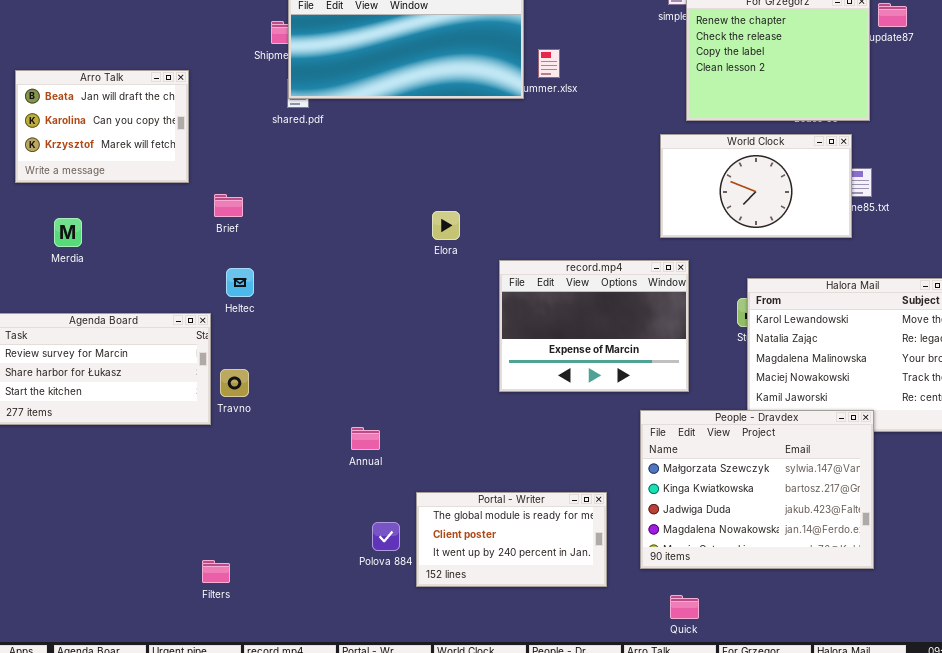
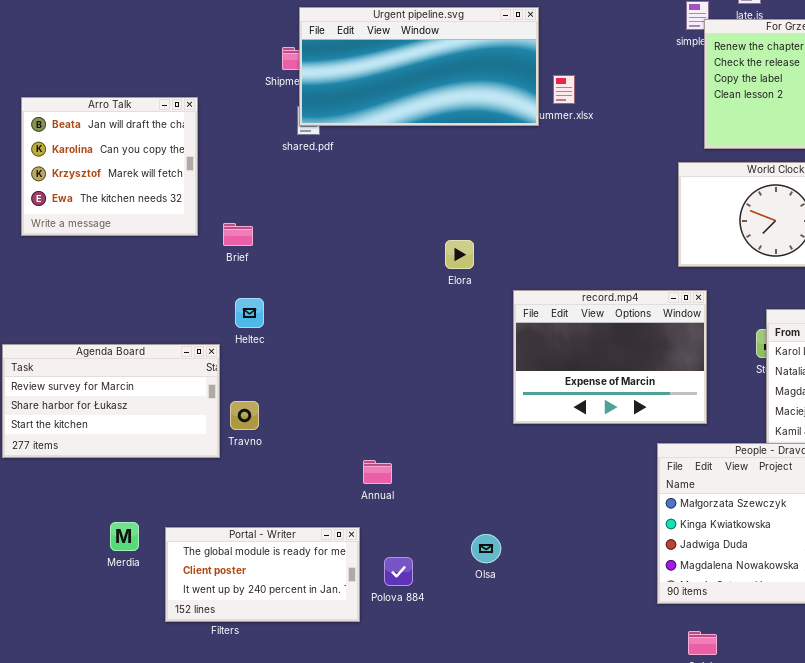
Arro Talk: [15,70,189,183] -> [21,97,198,236], resized
Merdia: [54,218,82,247] -> [110,522,139,551], moved
Portal - Writer: [416,492,607,587] -> [165,527,360,622], moved

